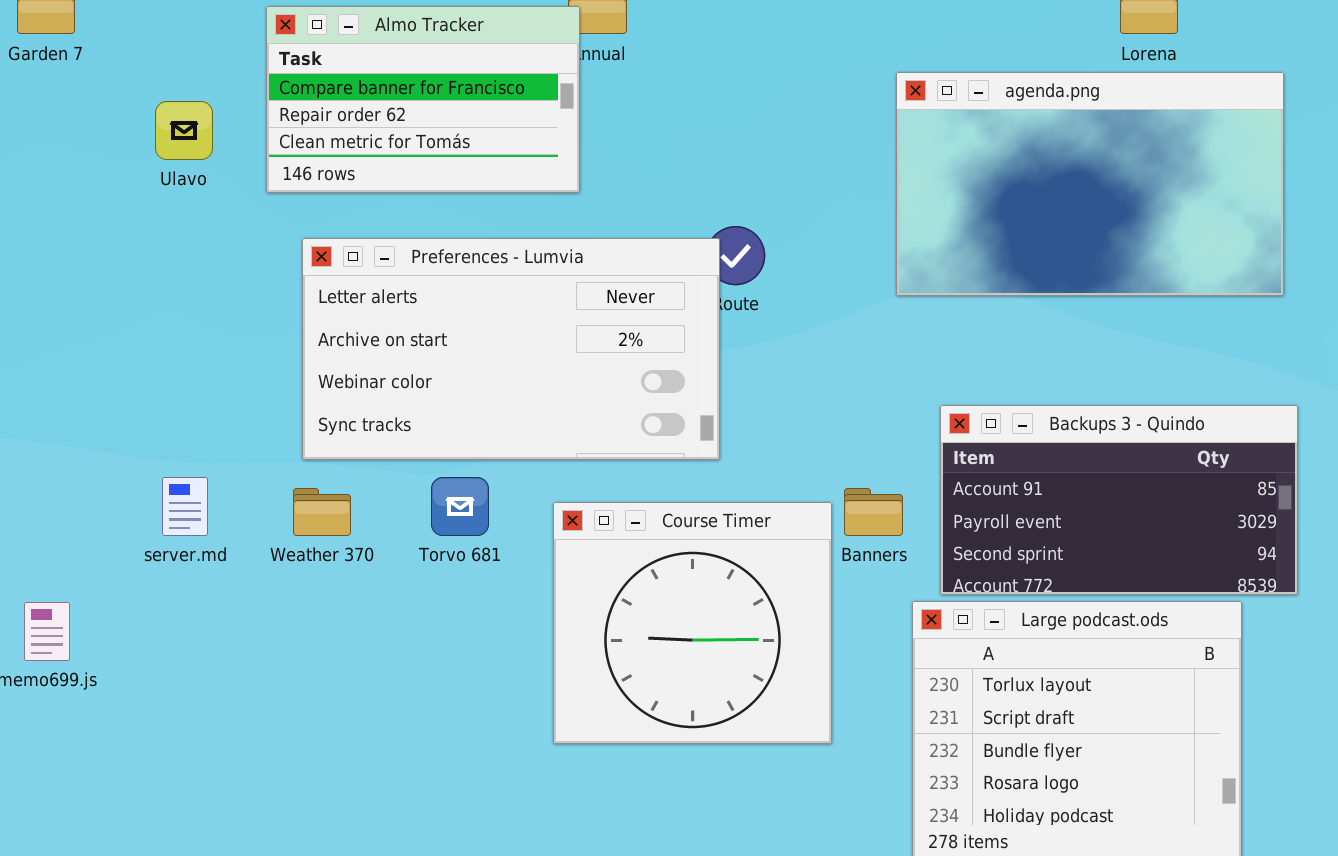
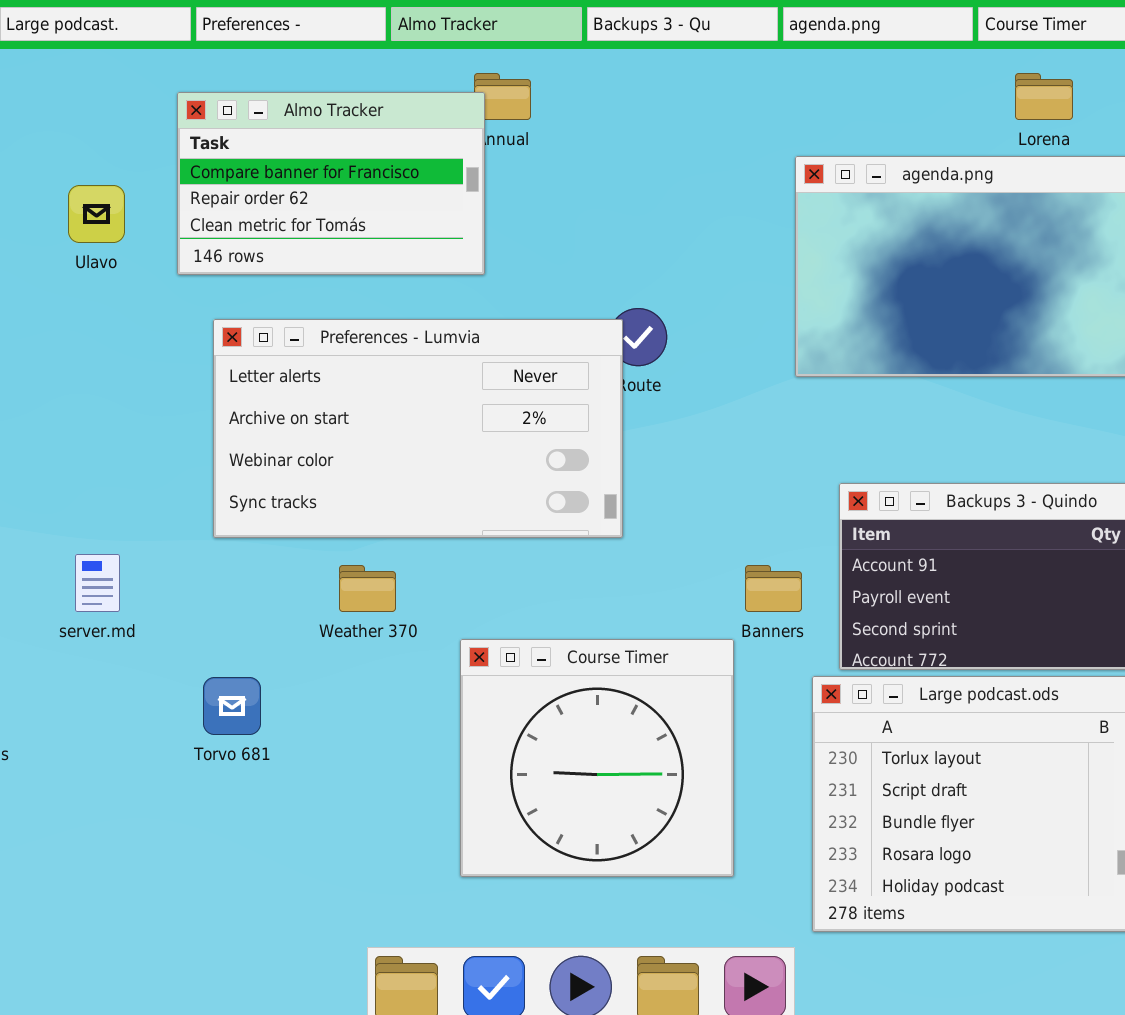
Torvo 681: [431,477,489,536] -> [203,677,261,735], moved
Weather 370: [293,488,351,536] -> [339,565,396,612], moved
Course Timer: [553,502,832,744] -> [460,639,734,877], moved

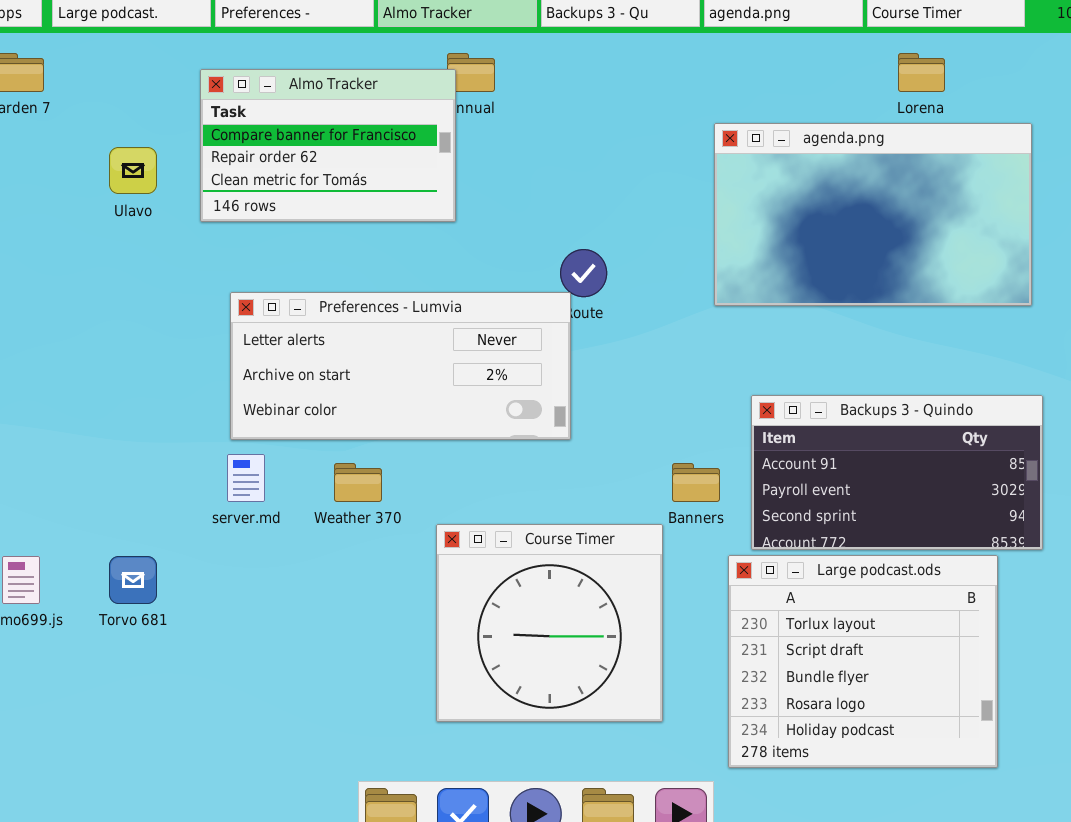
Preferences - Lumvia: [213,319,623,538] -> [230,292,571,440], resized
server.md: [75,554,120,612] -> [227,454,265,502], moved
Torvo 681: [203,677,261,735] -> [109,556,157,604], moved

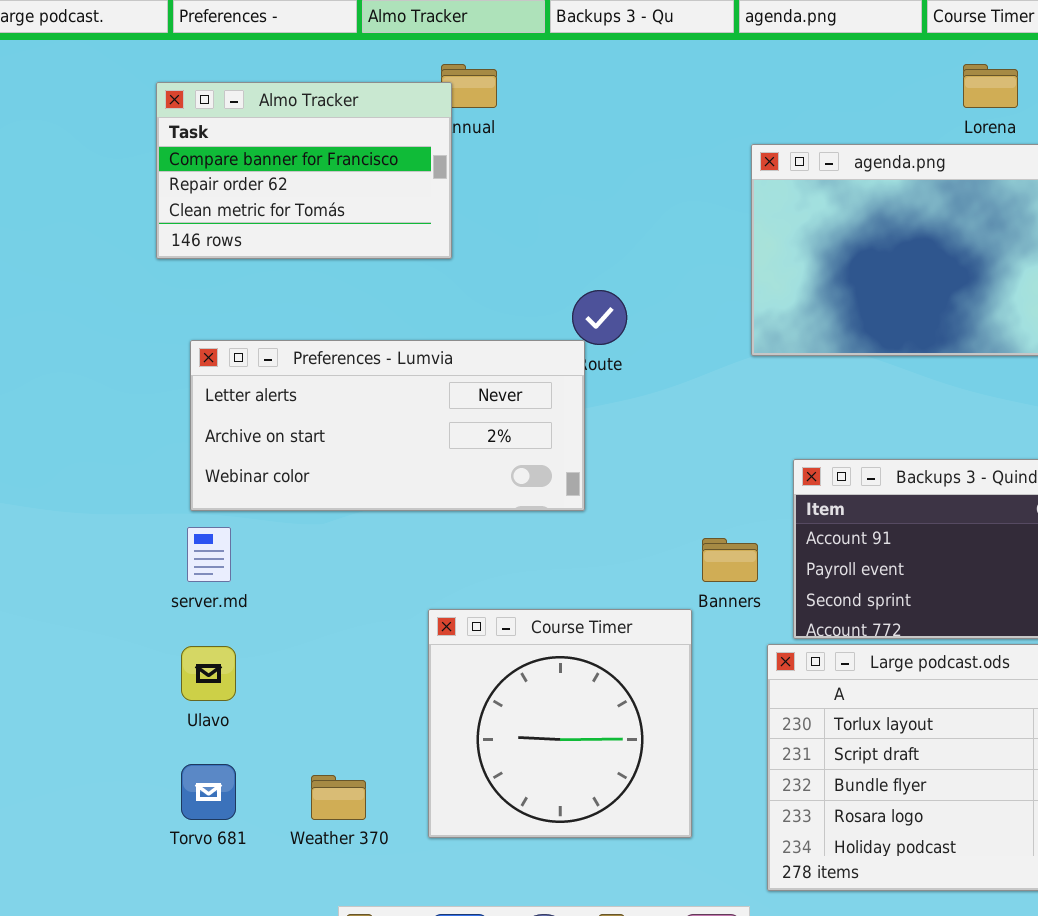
Ulavo: [109,147,157,194] -> [181,646,236,701], moved
Weather 370: [334,463,382,502] -> [311,775,366,820], moved
Torvo 681: [109,556,157,604] -> [181,764,236,820], moved

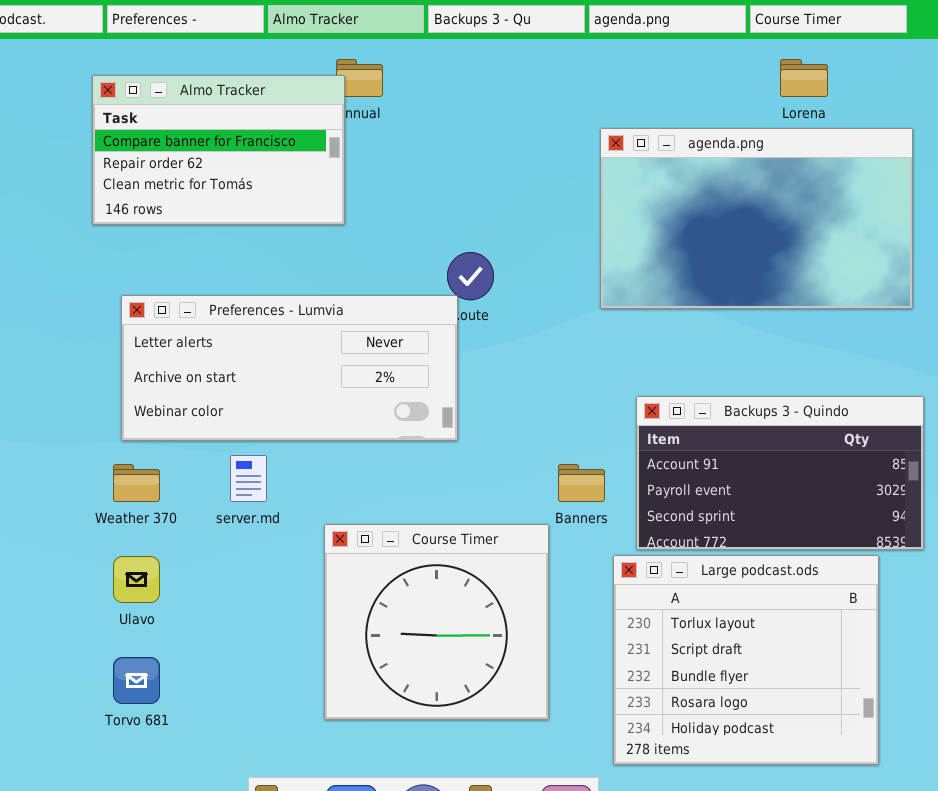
server.md: [187,527,231,582] -> [230,455,267,502], moved
Weather 370: [311,775,366,820] -> [113,464,160,502], moved

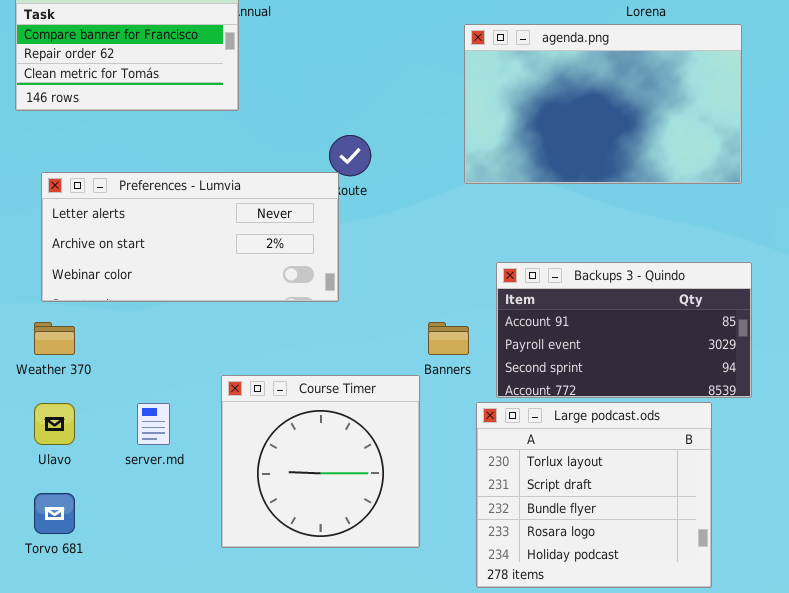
server.md: [230,455,267,502] -> [137,403,170,445], moved

